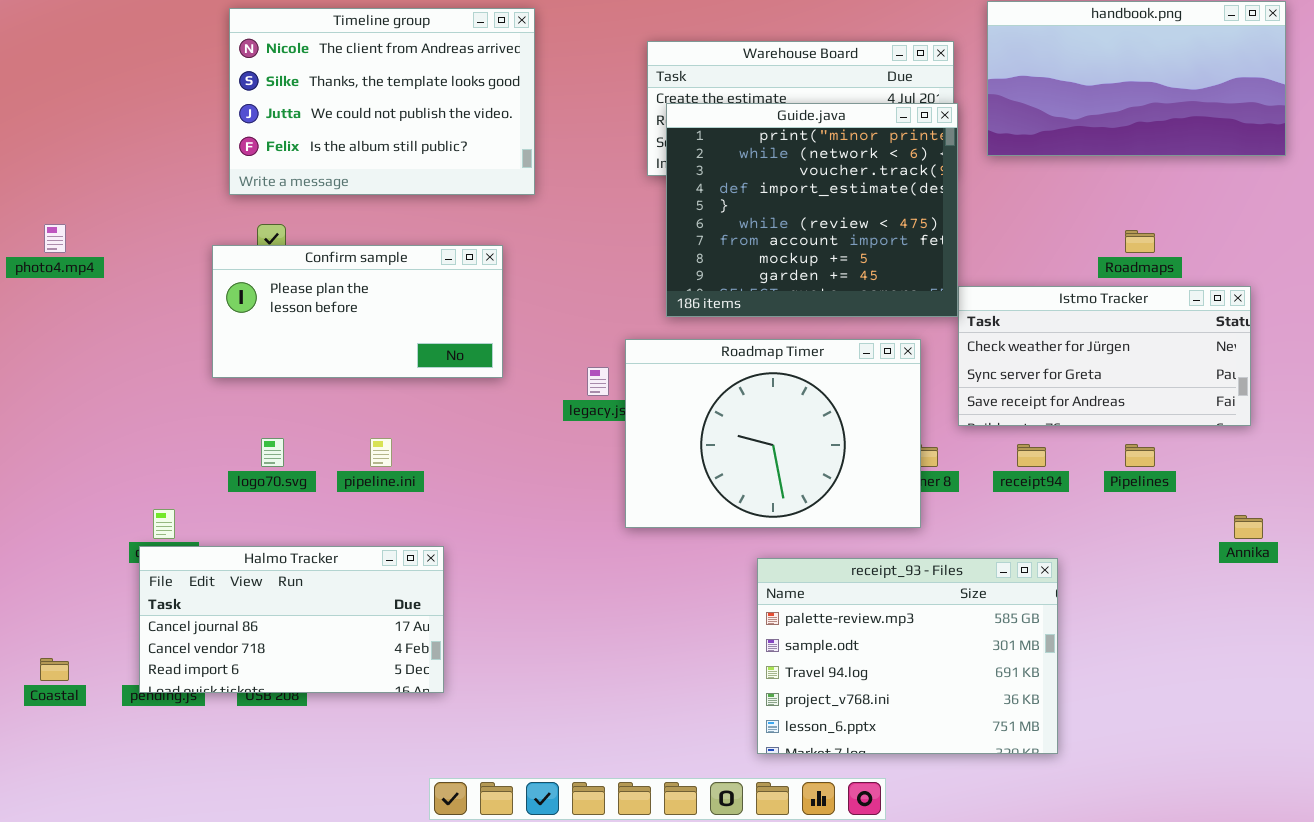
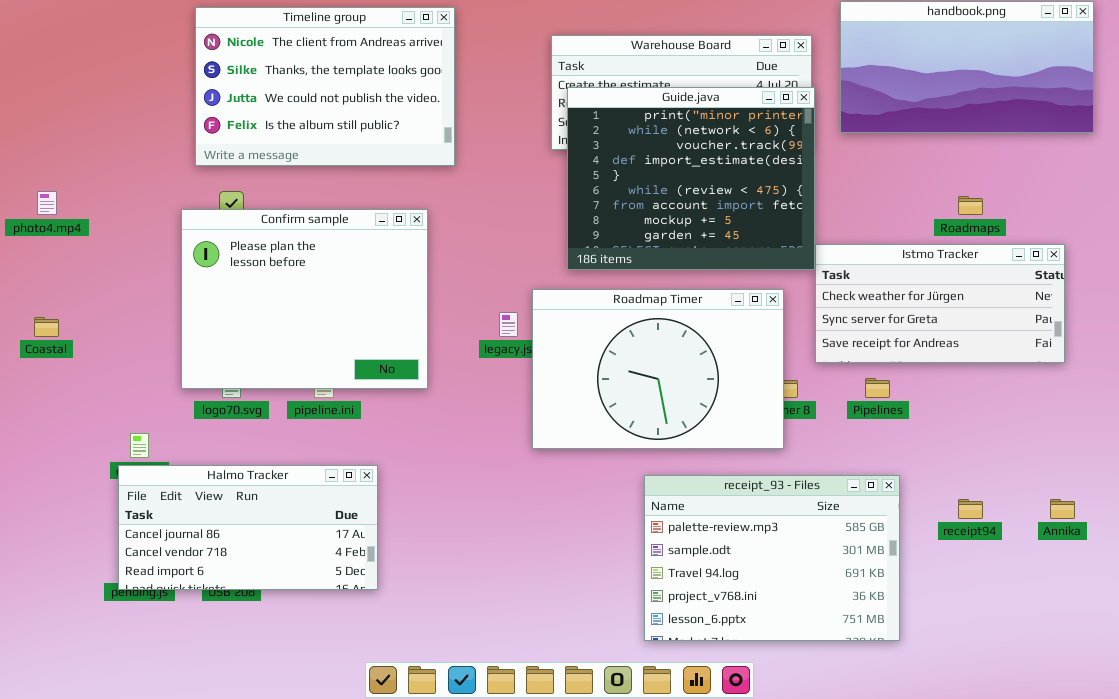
Confirm sample: [212,245,503,378] -> [181,209,428,389], resized
receipt94: [1017,444,1046,467] -> [958,499,983,519], moved
Pipelines: [1125,444,1155,467] -> [865,378,890,398], moved
Annika: [1234,515,1263,539] -> [1050,499,1075,519], moved
Coastal: [40,658,69,681] -> [34,317,59,337], moved

